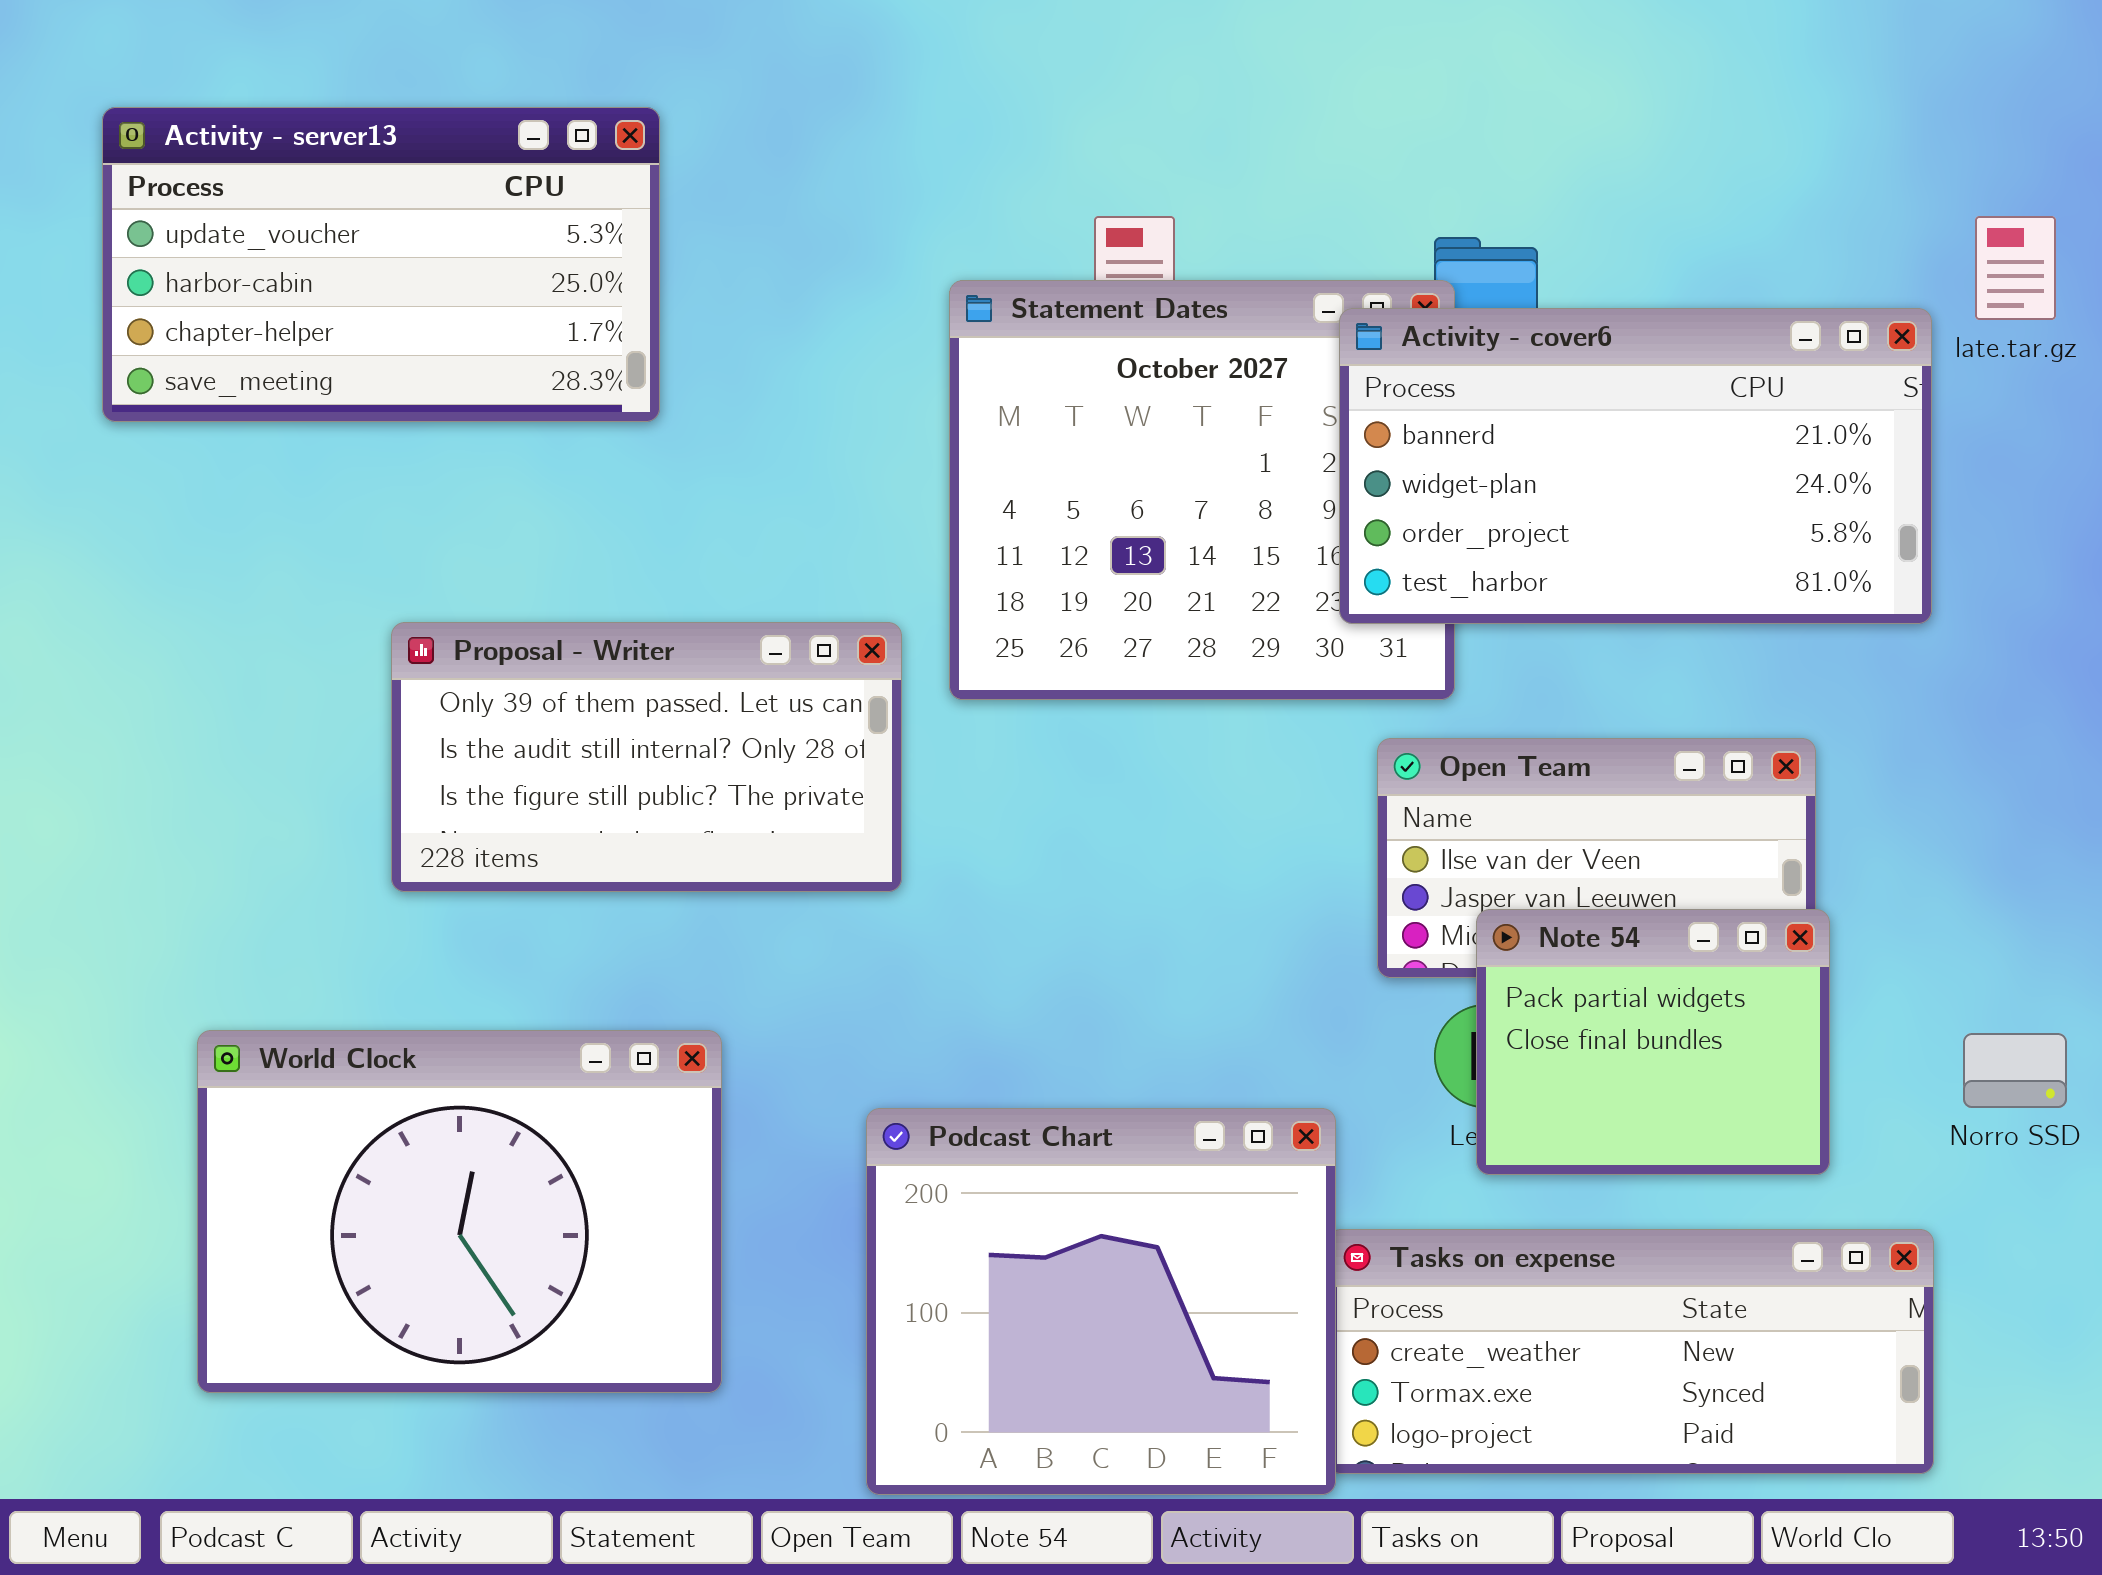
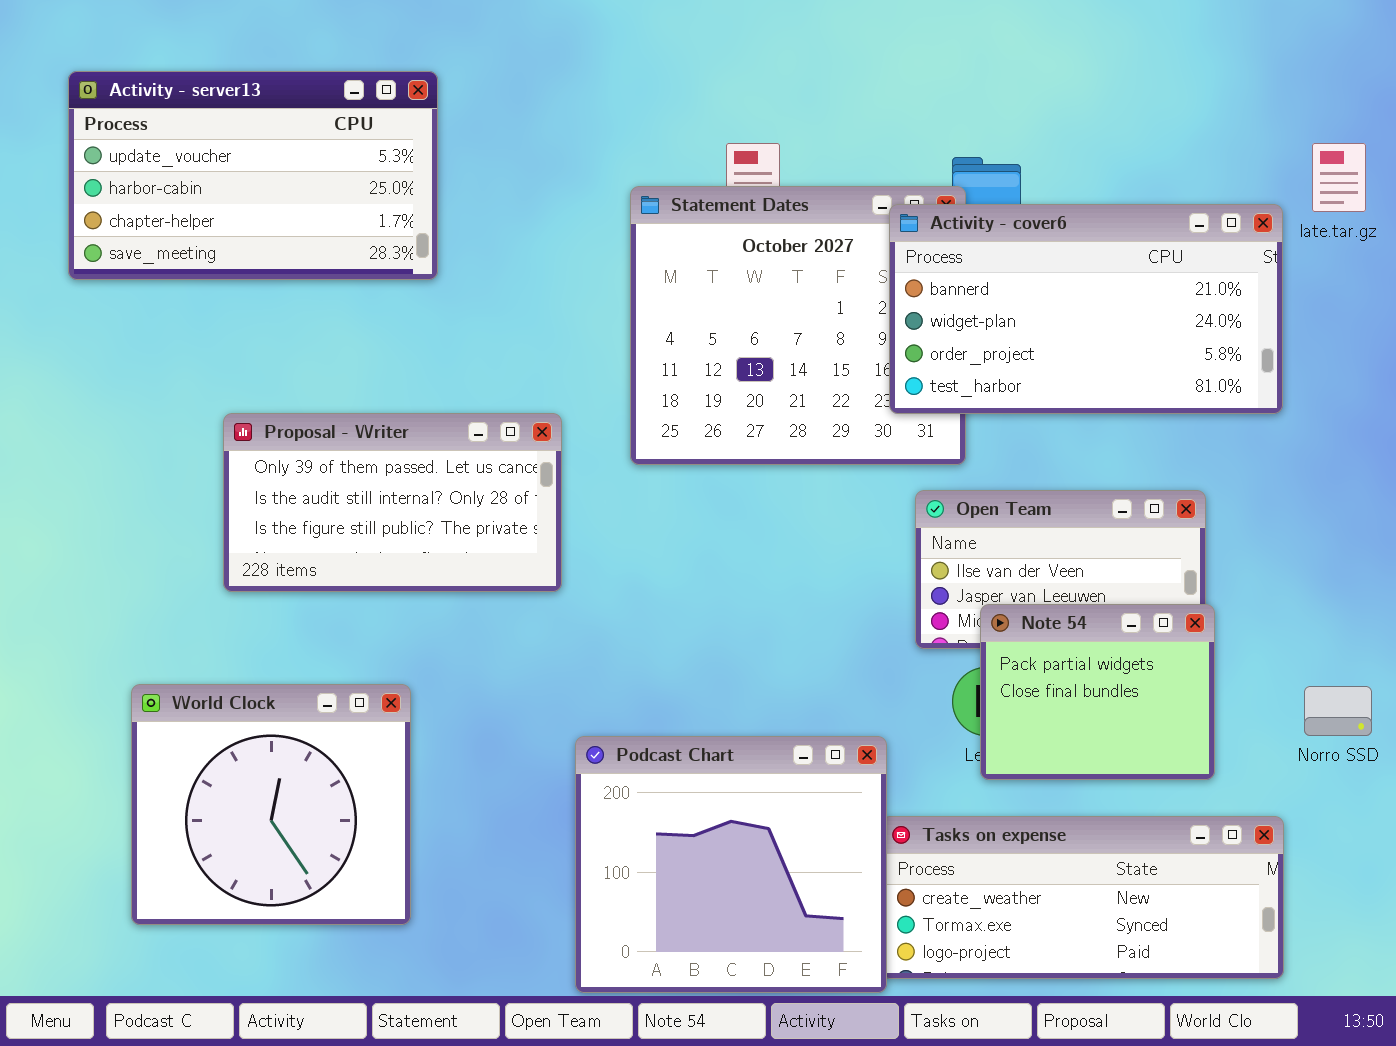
Proposal - Writer: [391,622,902,892] -> [223,413,562,592], moved
World Clock: [197,1030,722,1393] -> [131,684,411,925], resized

